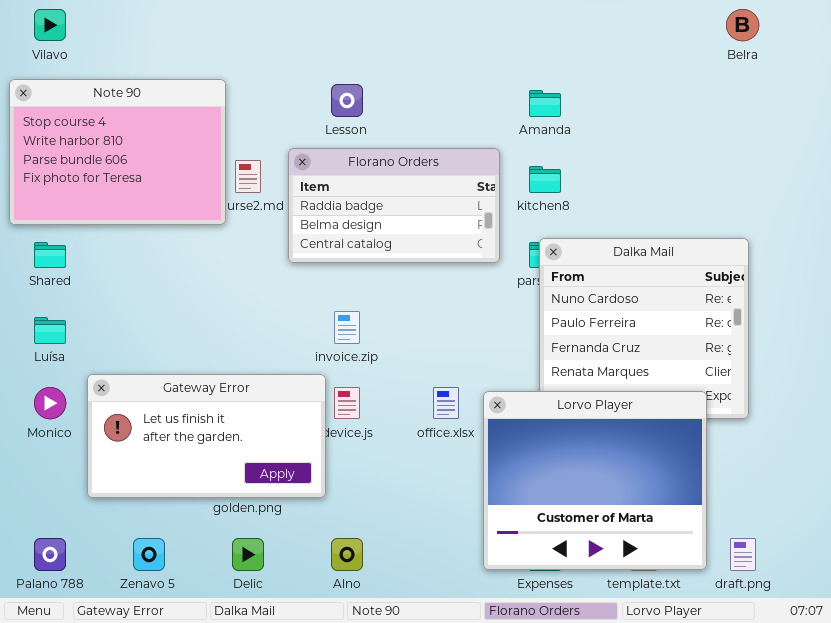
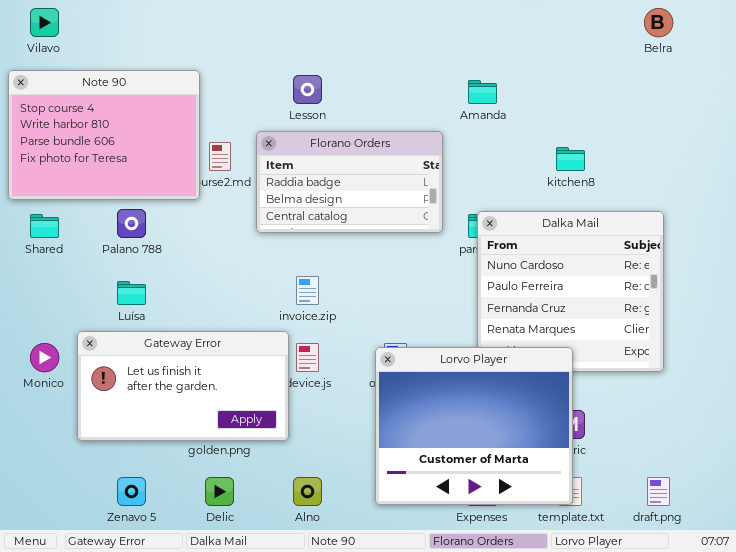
kitchen8: [529,166,561,193] -> [556,147,585,171], moved
Luísa: [34,317,66,344] -> [117,281,146,305], moved
Lorvo Player: [483,391,707,570] -> [375,347,573,505], moved
Palano 788: [34,538,66,571] -> [117,209,146,238], moved

